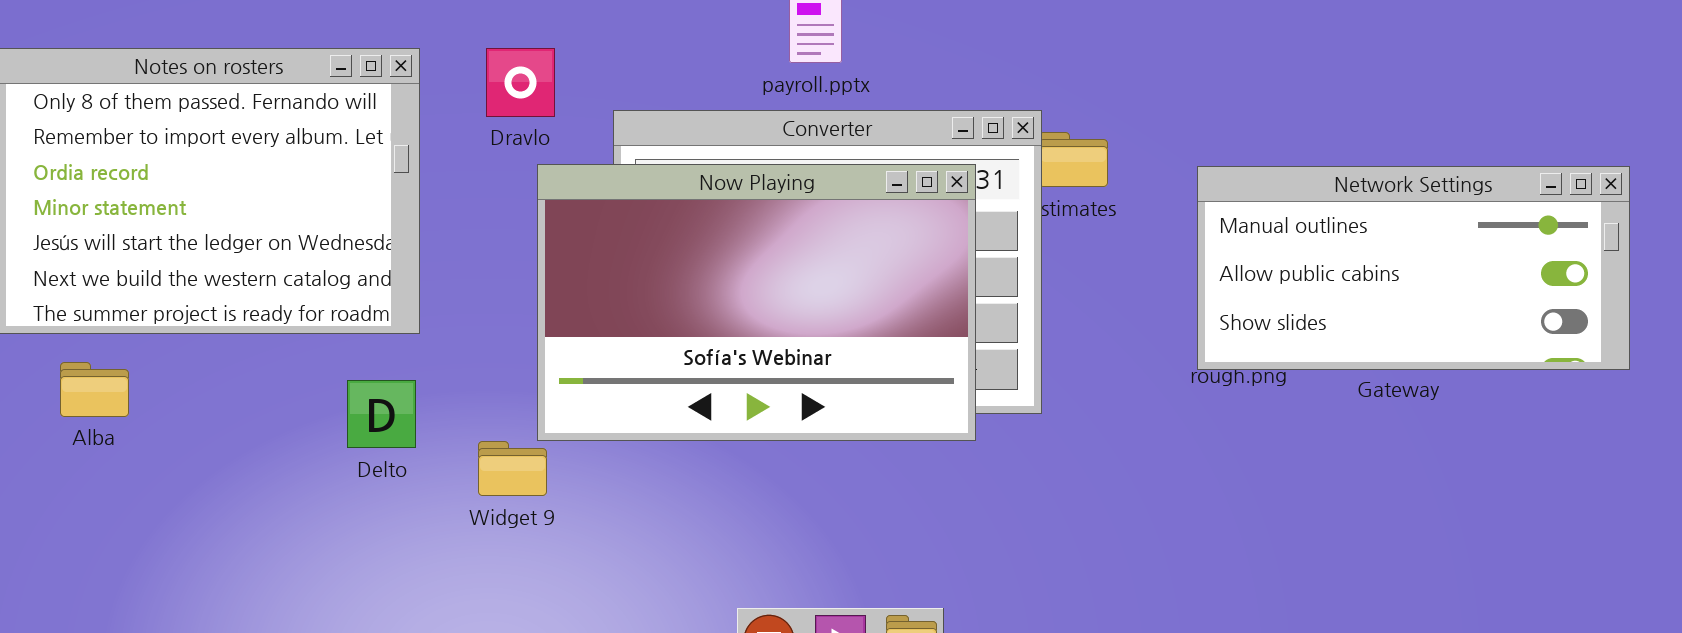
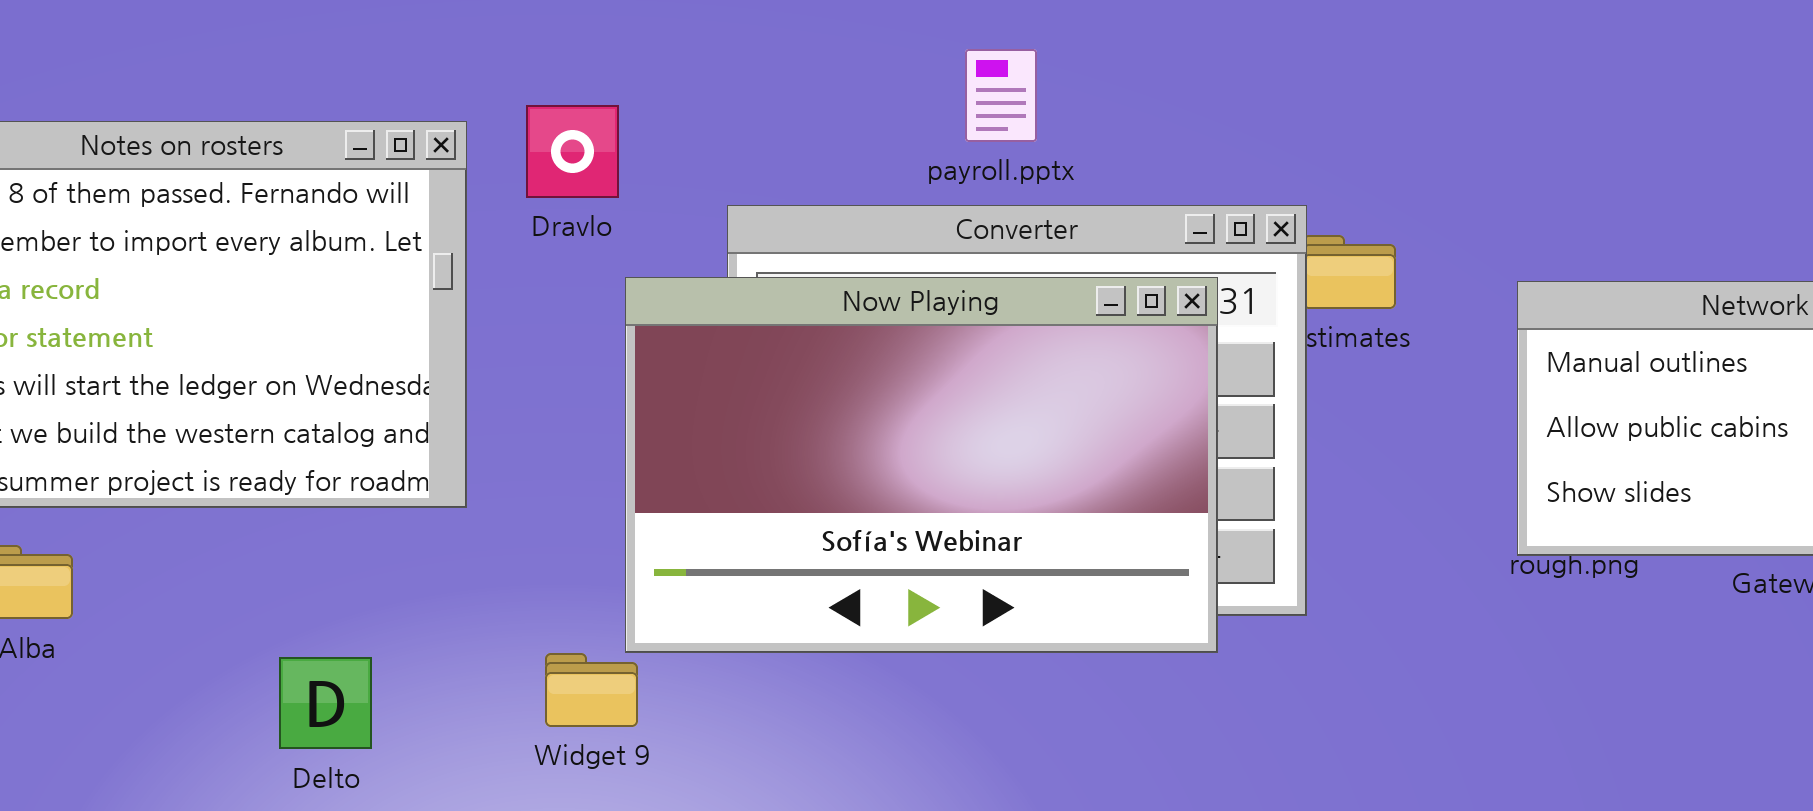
Dravlo: [486,48,555,117] -> [526,105,619,198], moved
Delto: [347,380,416,448] -> [279,657,372,749], moved

